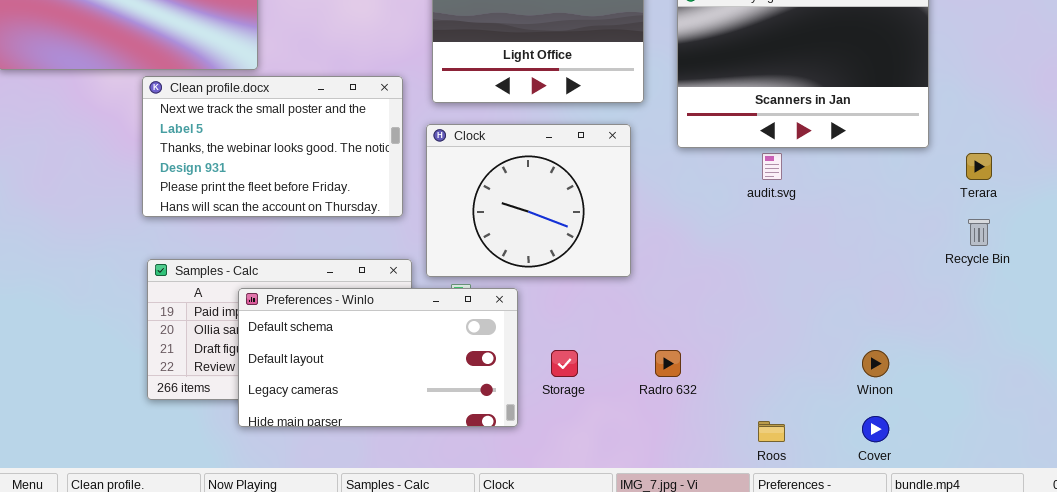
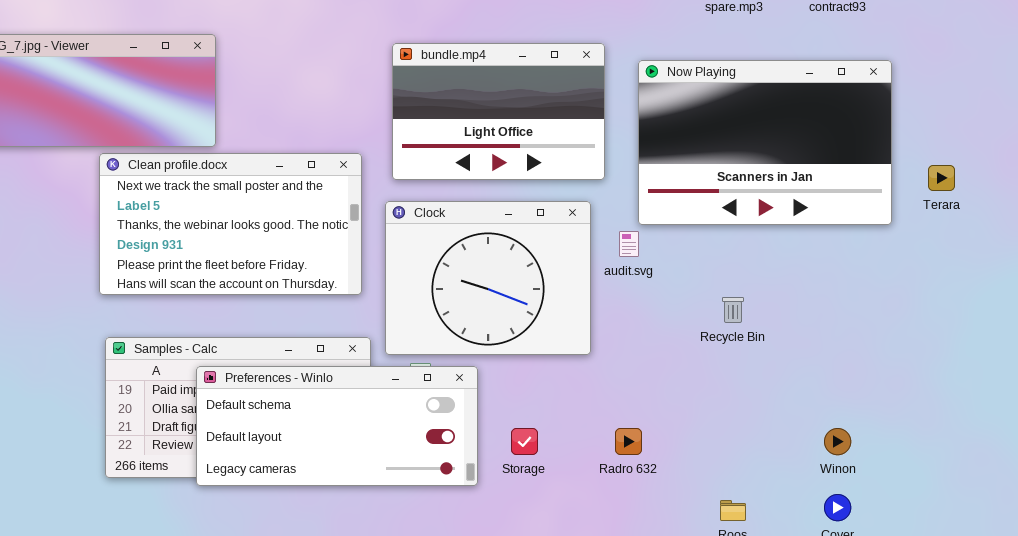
audit.svg: [762,153,782,180] -> [619,231,639,257], moved
Terara: [966,153,992,180] -> [928,165,955,191], moved
Recycle Bin: [968,219,990,246] -> [722,297,744,323], moved
Preferences - Winlo: [238,288,518,427] -> [196,366,478,486], resized

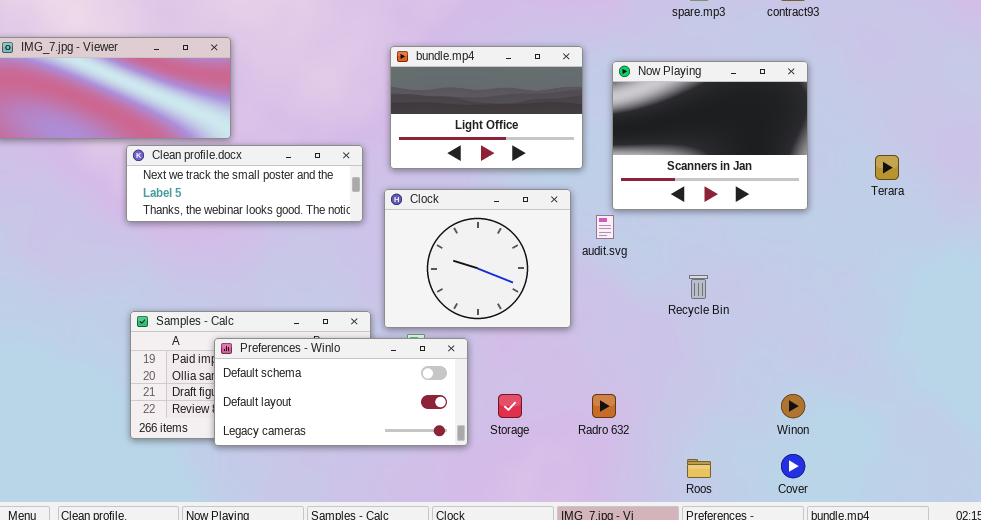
Now Playing: [638,60,892,225] -> [612,61,808,210], resized
Clean profile.docx: [99,153,362,295] -> [126,145,363,222], resized

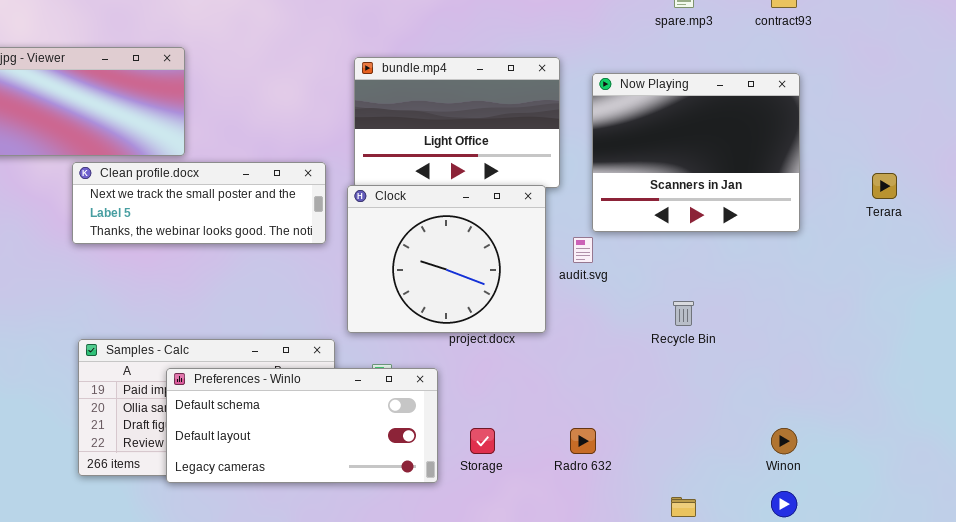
Clock: [384,189,571,328] -> [347,185,546,333], moved

